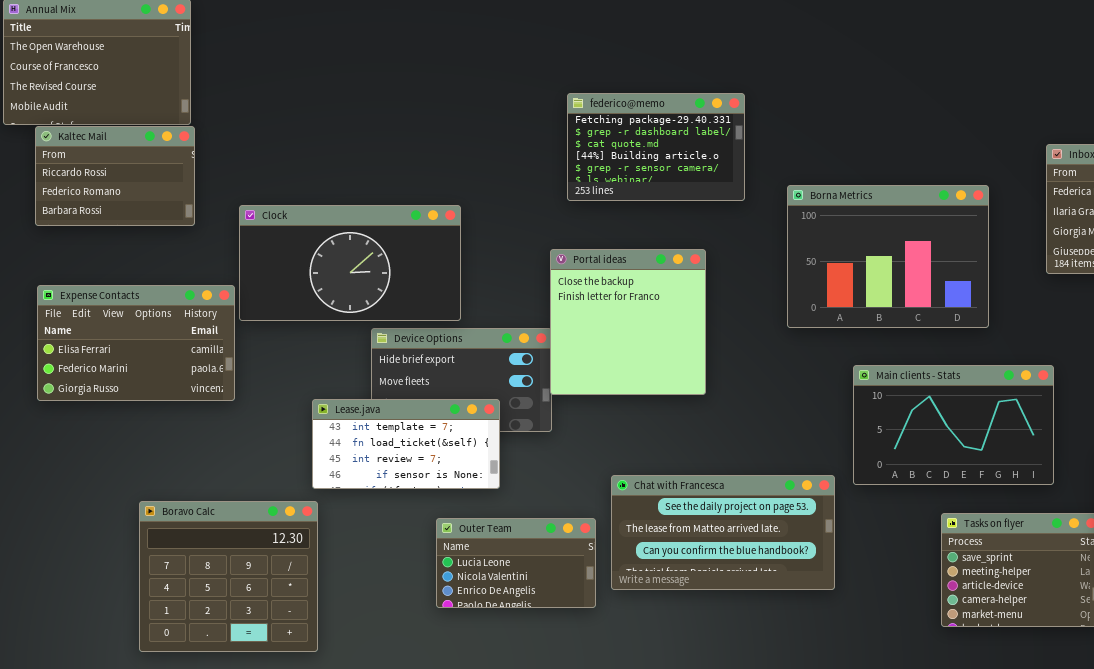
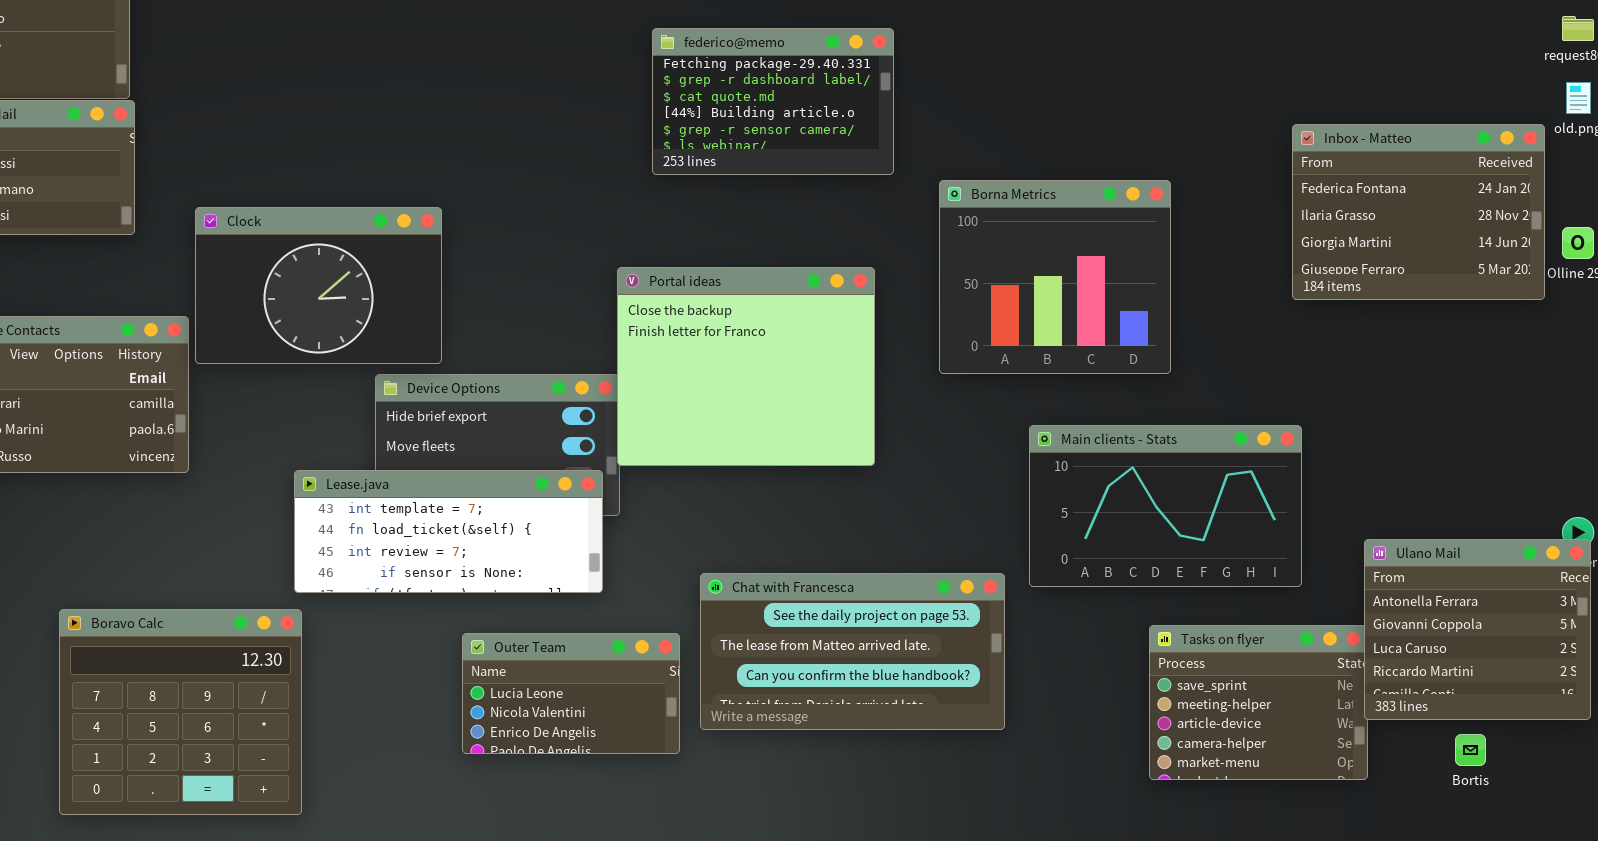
federico@memo: [567,93,745,201] -> [652,28,894,175], moved
Borna Metrics: [787,185,989,328] -> [939,180,1171,374], resized
Clock: [239,205,461,321] -> [195,207,442,364], resized
Portal ideas: [550,249,706,395] -> [617,267,875,466], resized
Lease.java: [312,399,500,489] -> [294,470,603,593], resized

